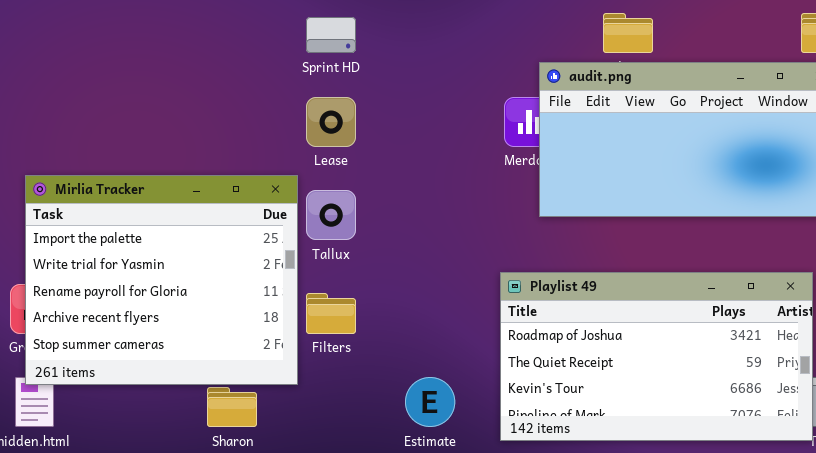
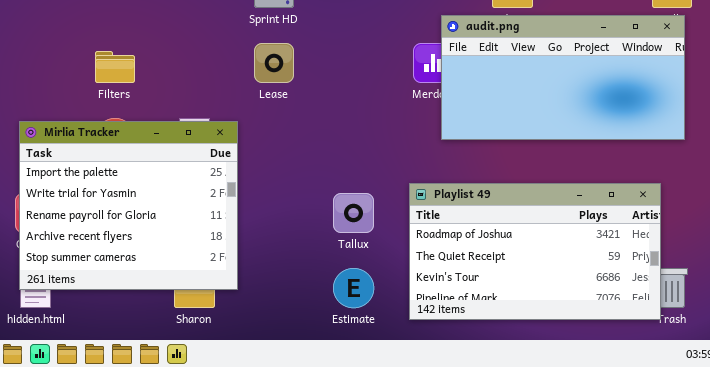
Mirlia Tracker: [25,175,298,385] -> [19,121,238,290], moved
Tallux: [306,190,356,240] -> [333,193,374,233], moved
Filters: [306,293,356,334] -> [95,51,135,83], moved

